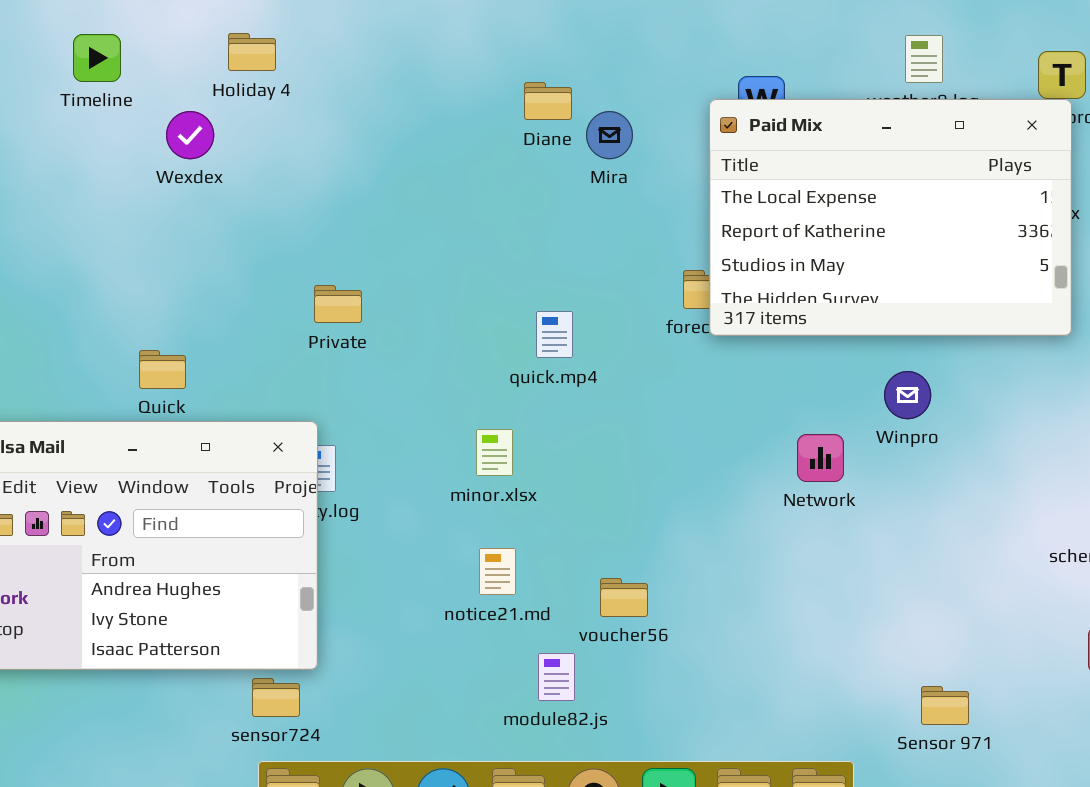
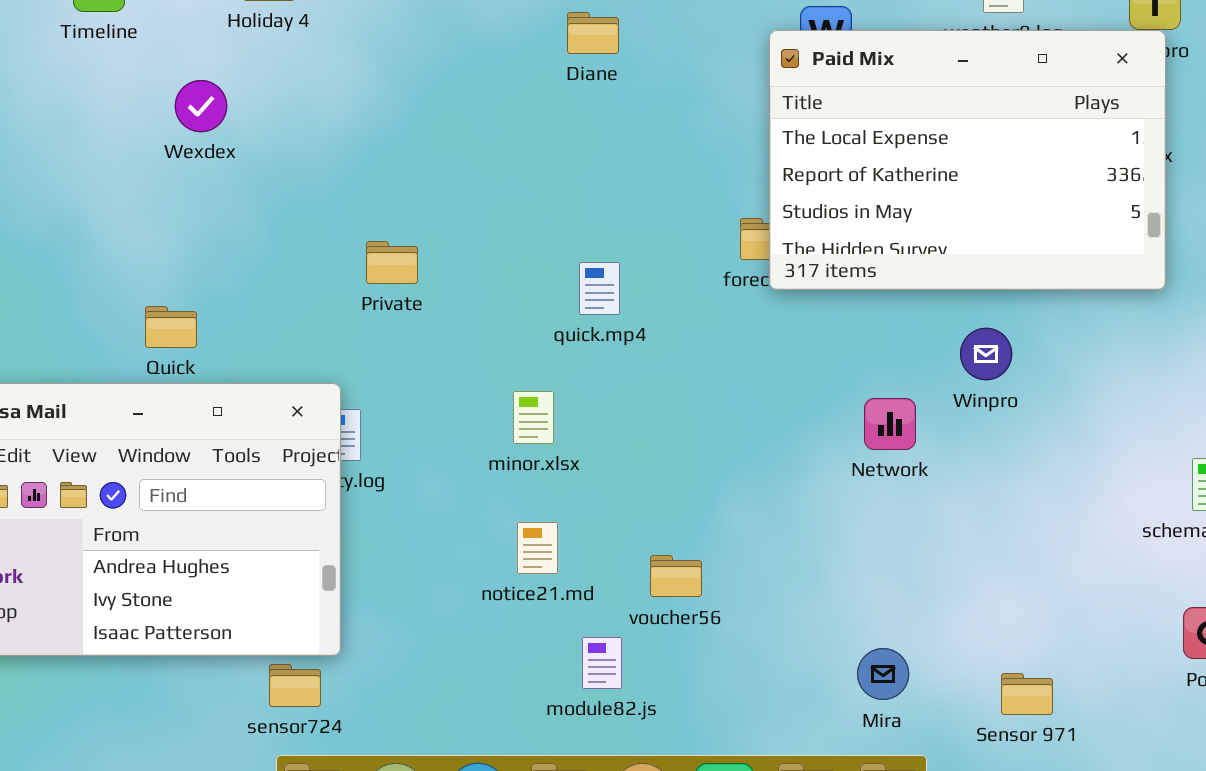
Wexdex: [166,111,214,159] -> [175,80,227,132], moved
Mira: [586,111,633,159] -> [857,648,909,700], moved
Private: [314,285,362,323] -> [366,241,418,284], moved

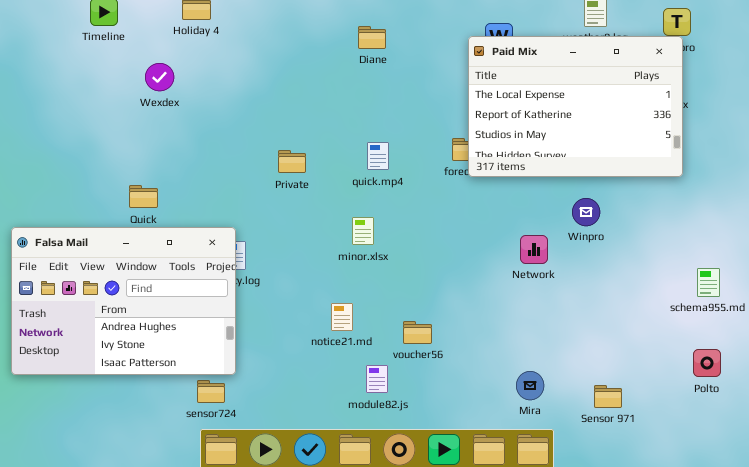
Private: [366,241,418,284] -> [278,150,306,173], moved
quick.mp4: [579,262,620,315] -> [367,142,389,170], moved
minor.xlsx: [513,391,554,444] -> [352,217,374,245], moved

